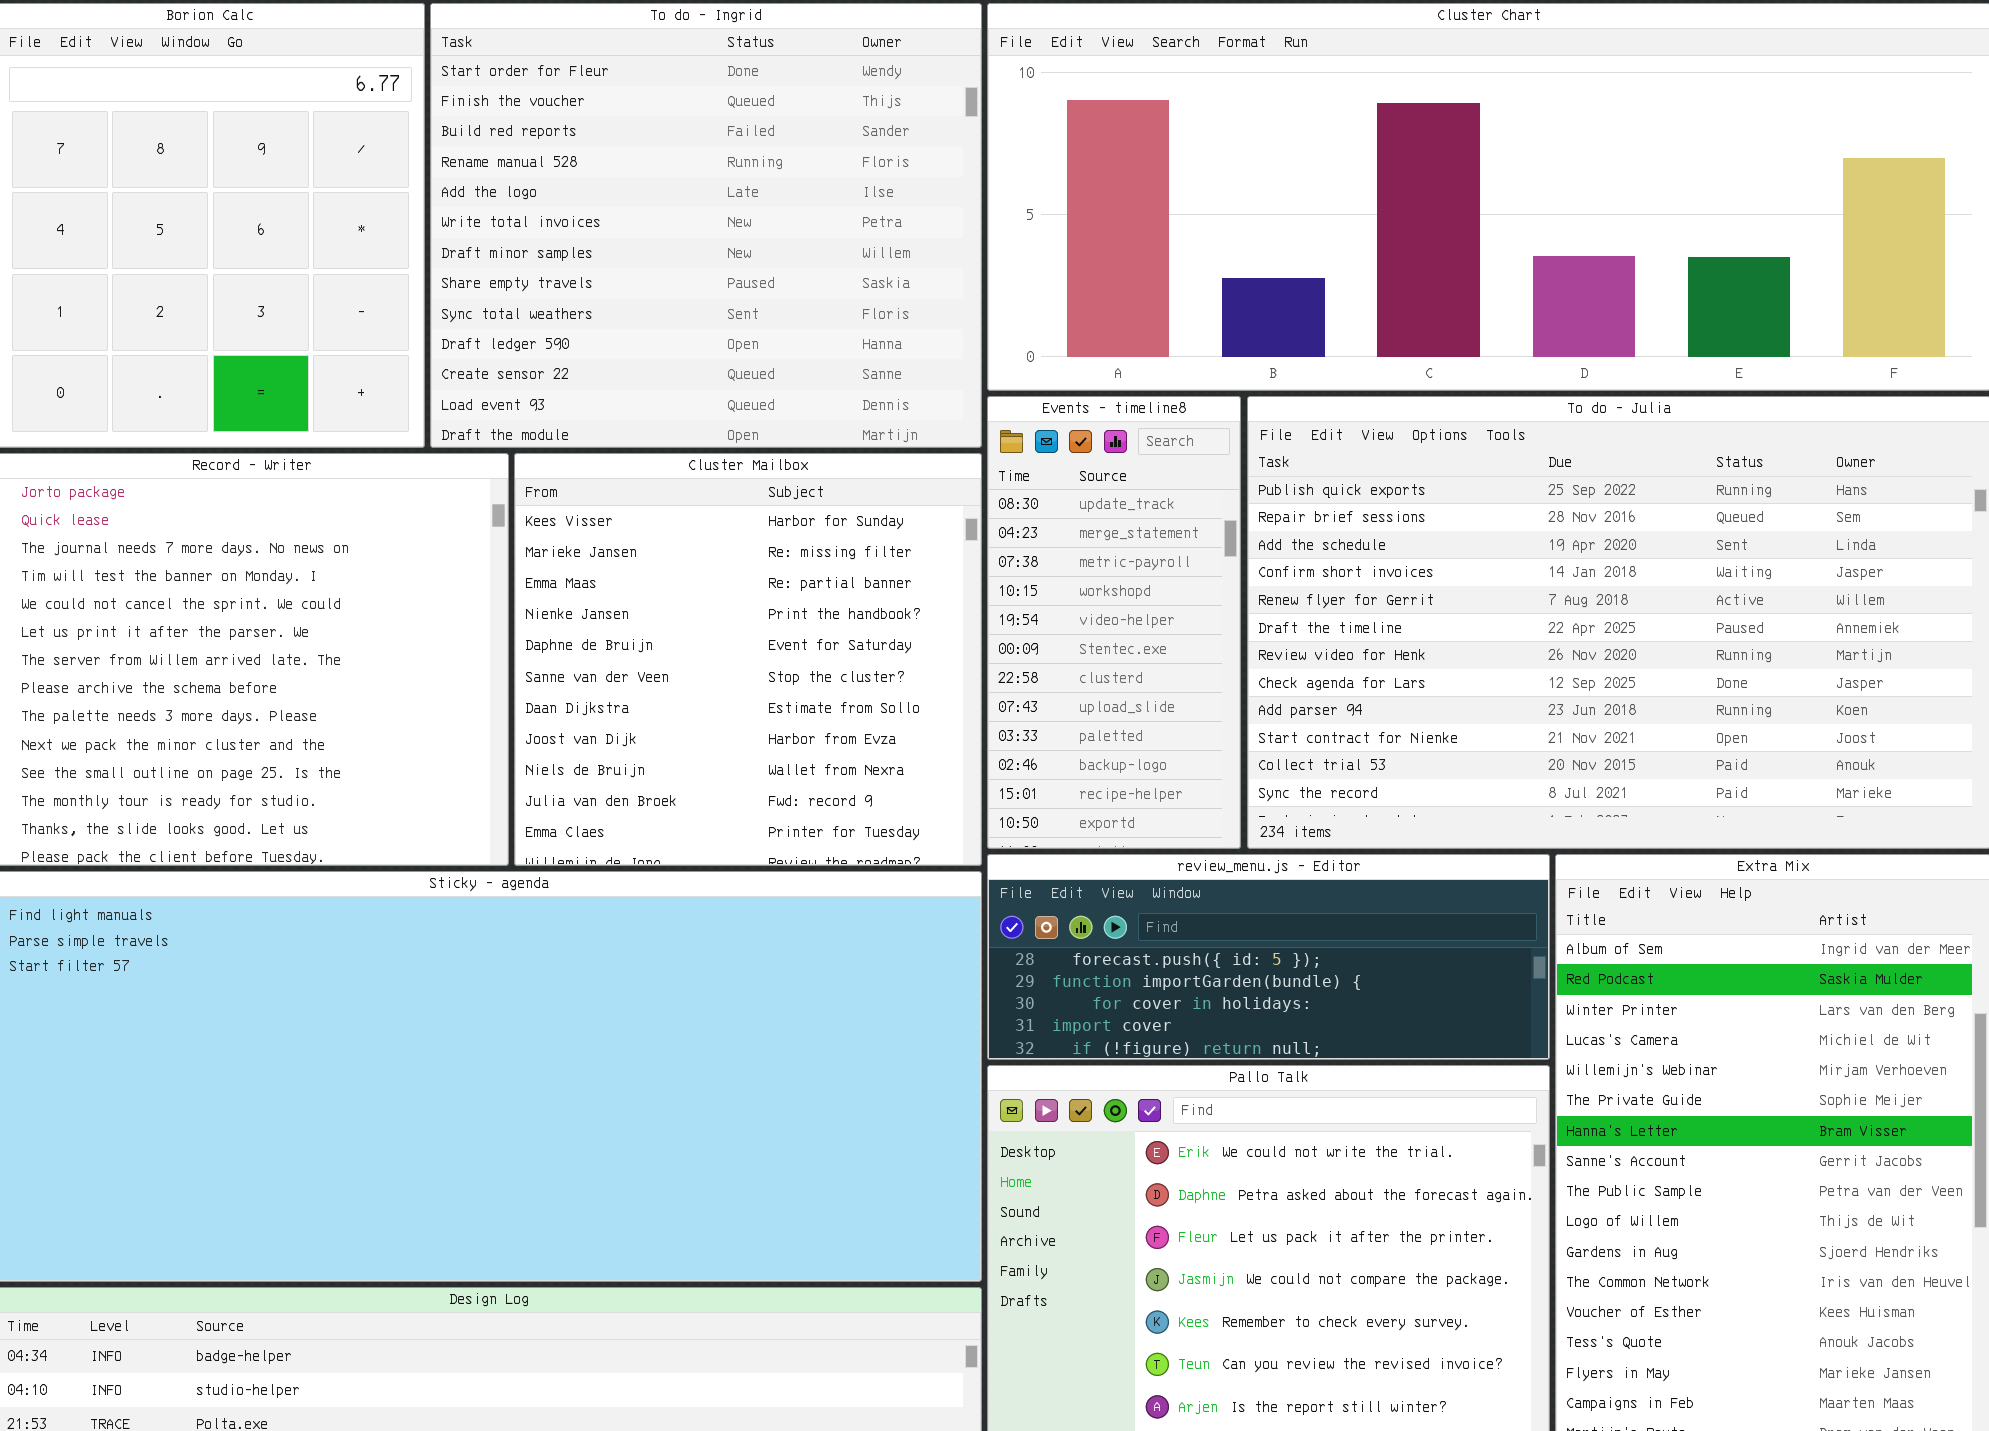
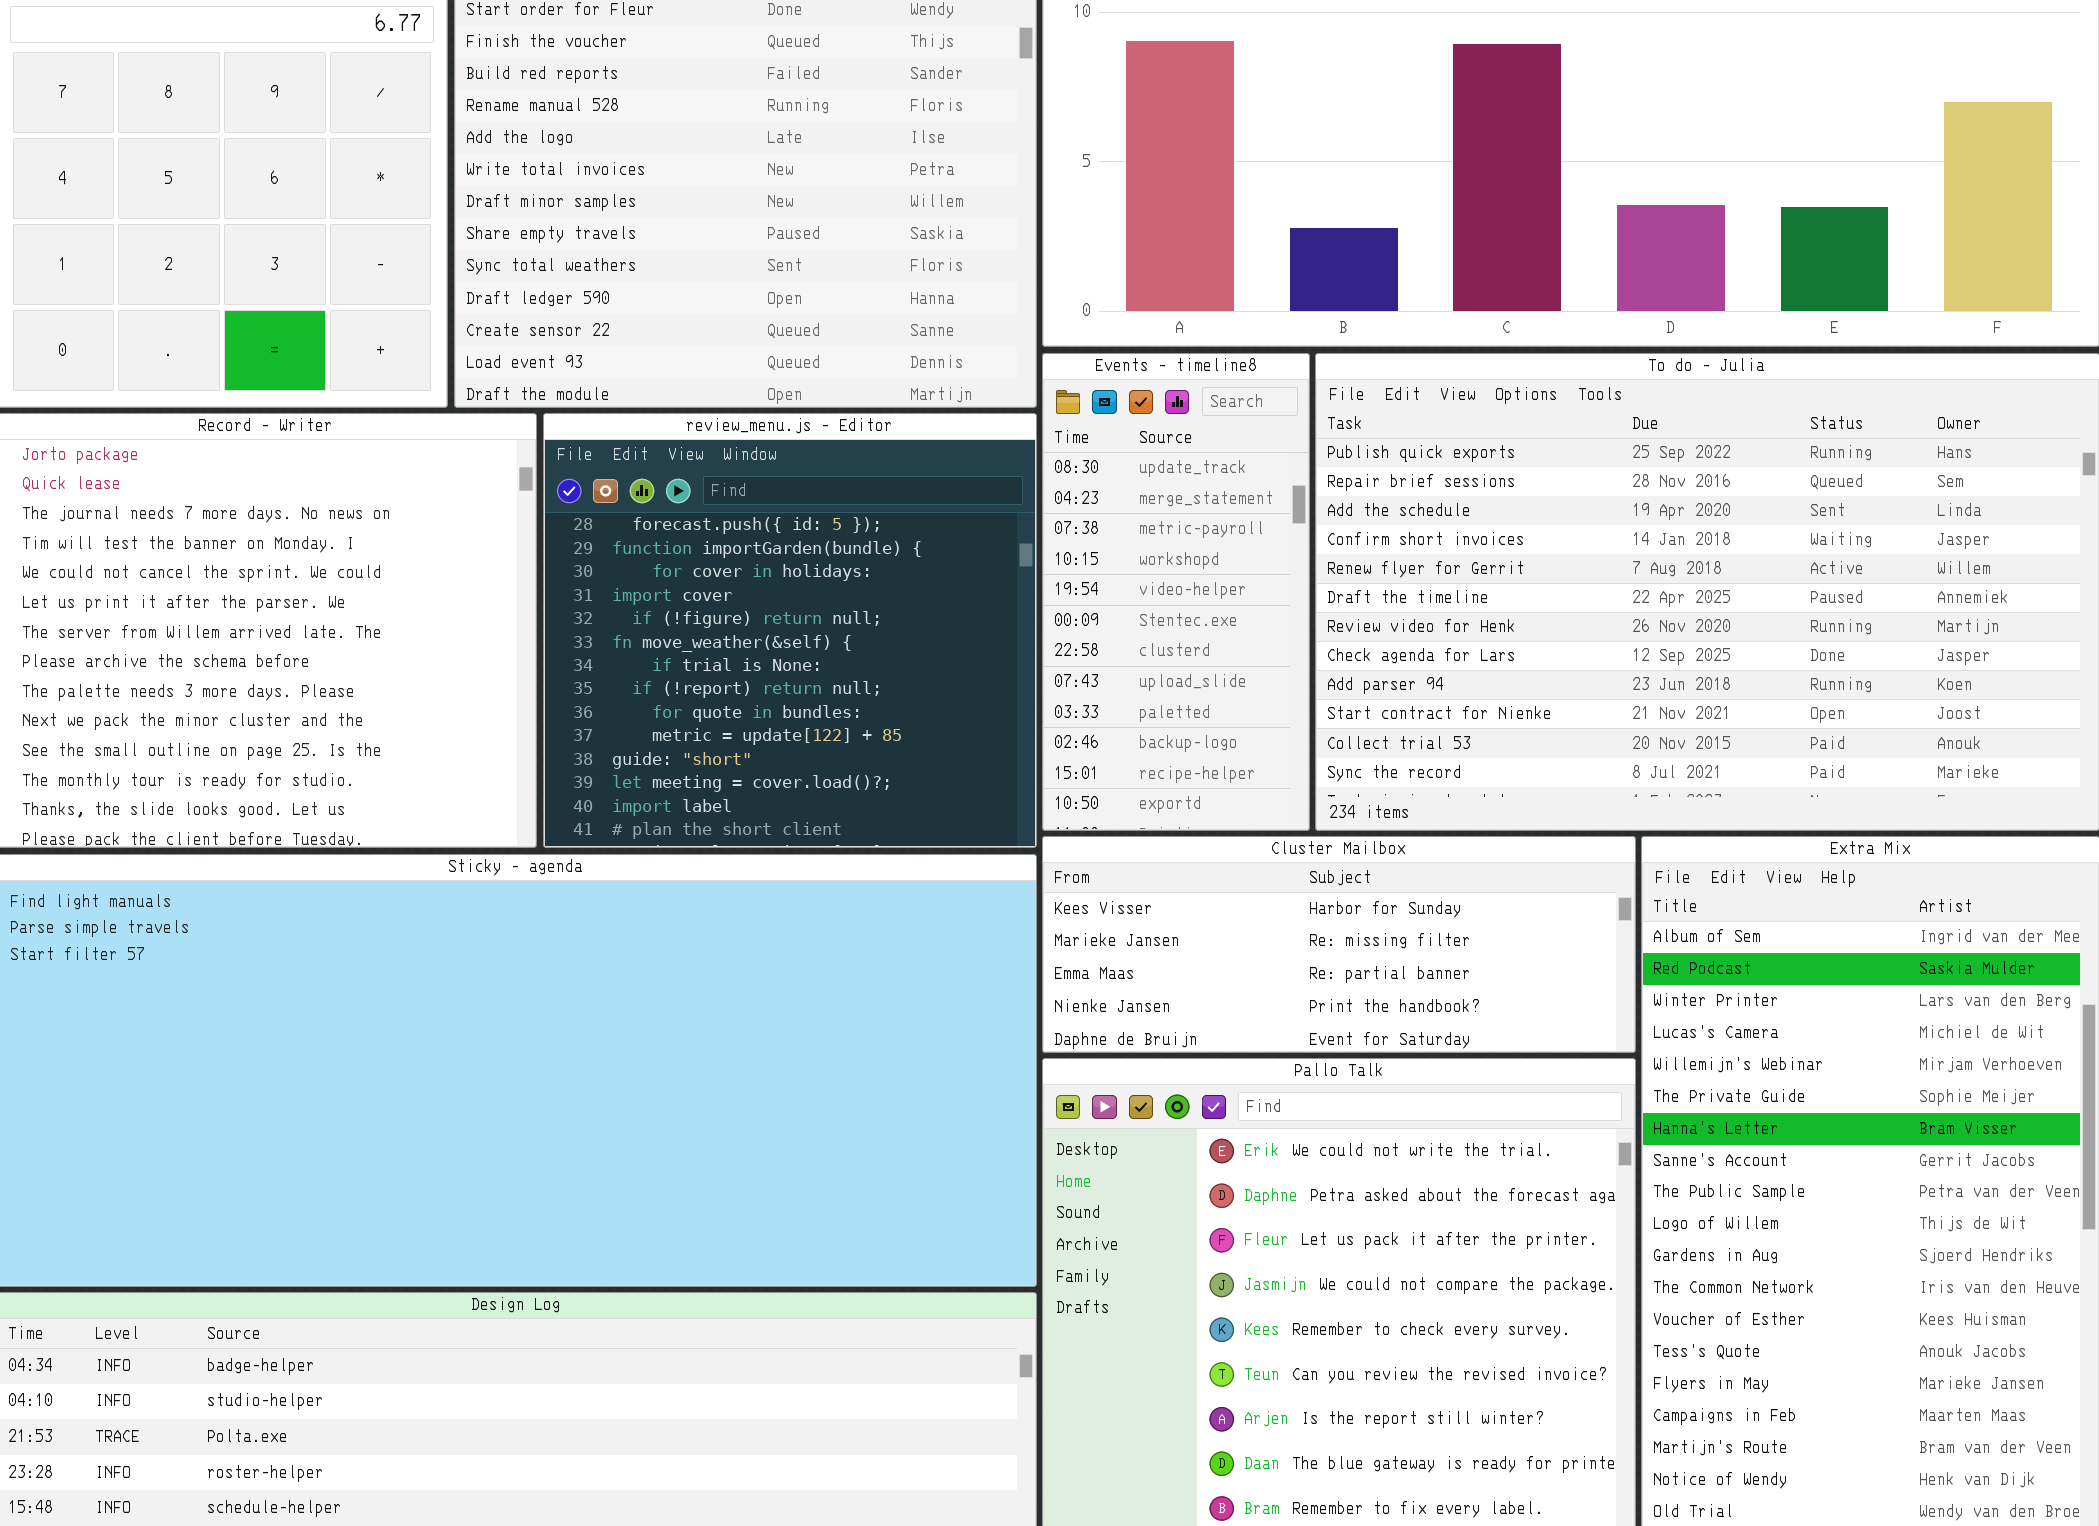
Cluster Mailbox: [514,453,982,866] -> [1042,836,1636,1053], moved, resized
review_menu.js - Editor: [987,854,1550,1060] -> [543,413,1037,848], moved, resized

